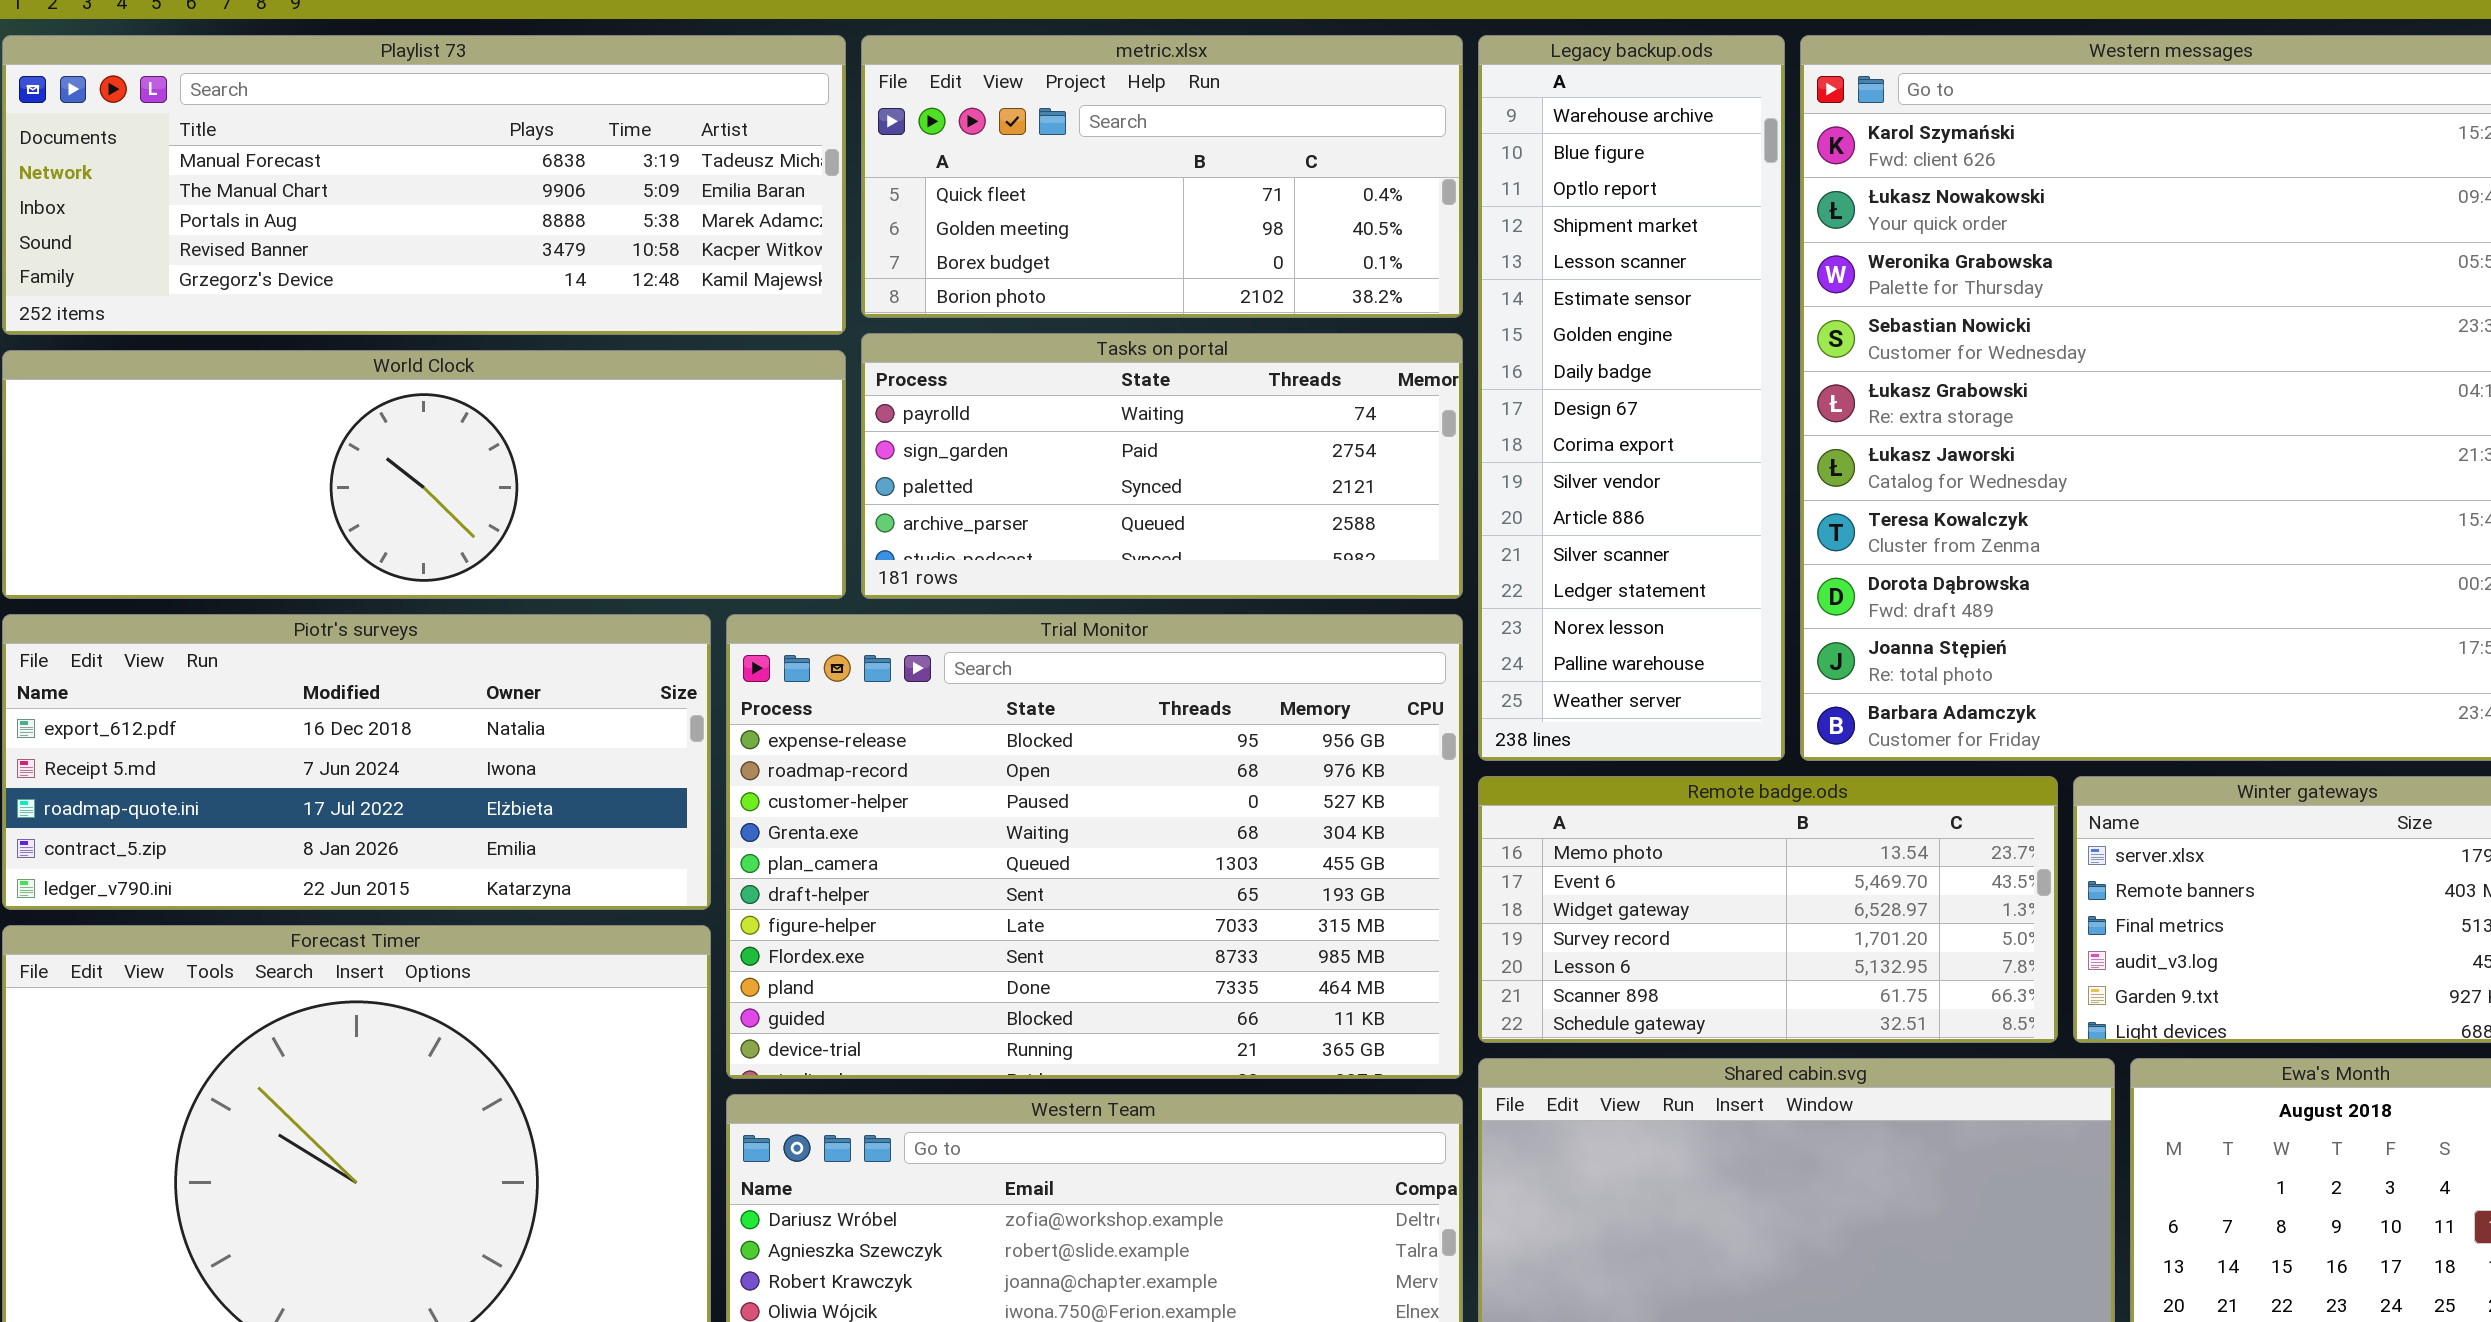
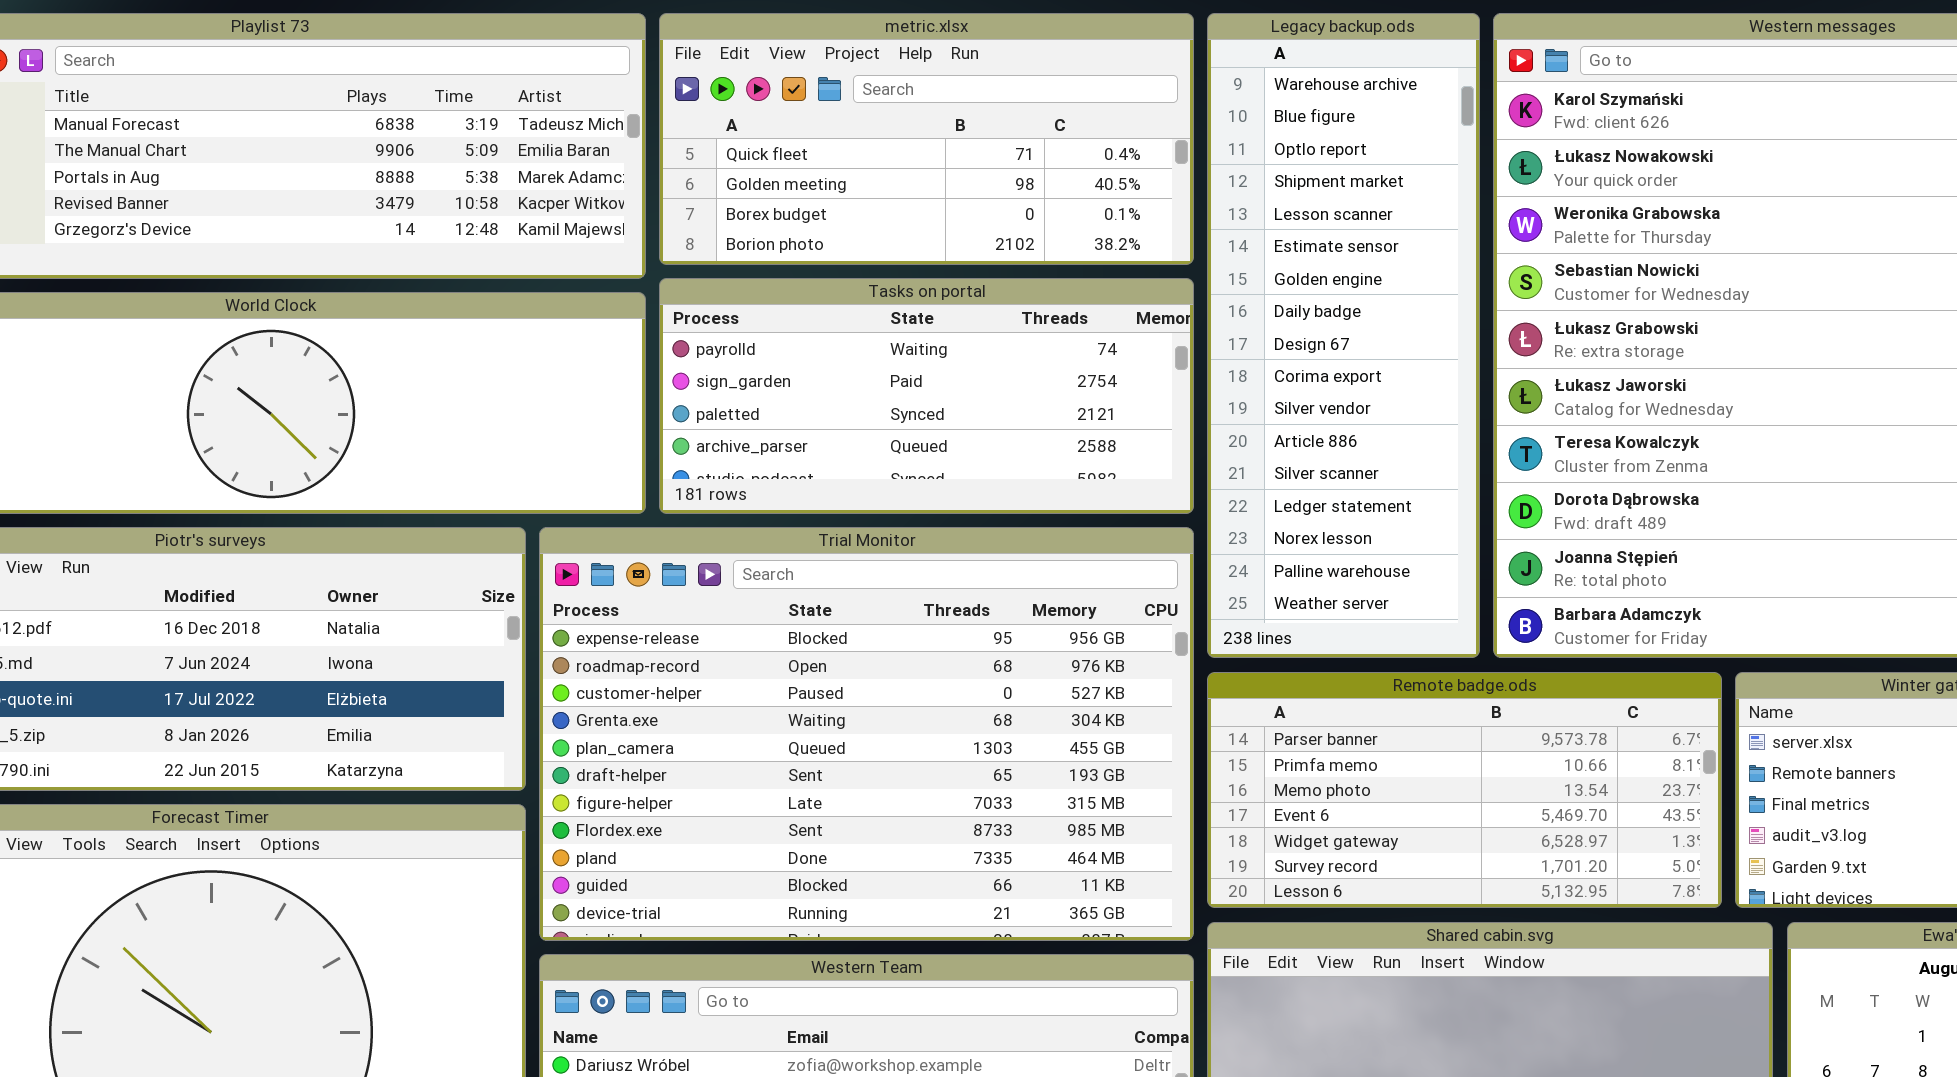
Remote badge.ods: [1478,776,2058,1043] -> [1207,672,1722,908], scrolled up 2 rows

